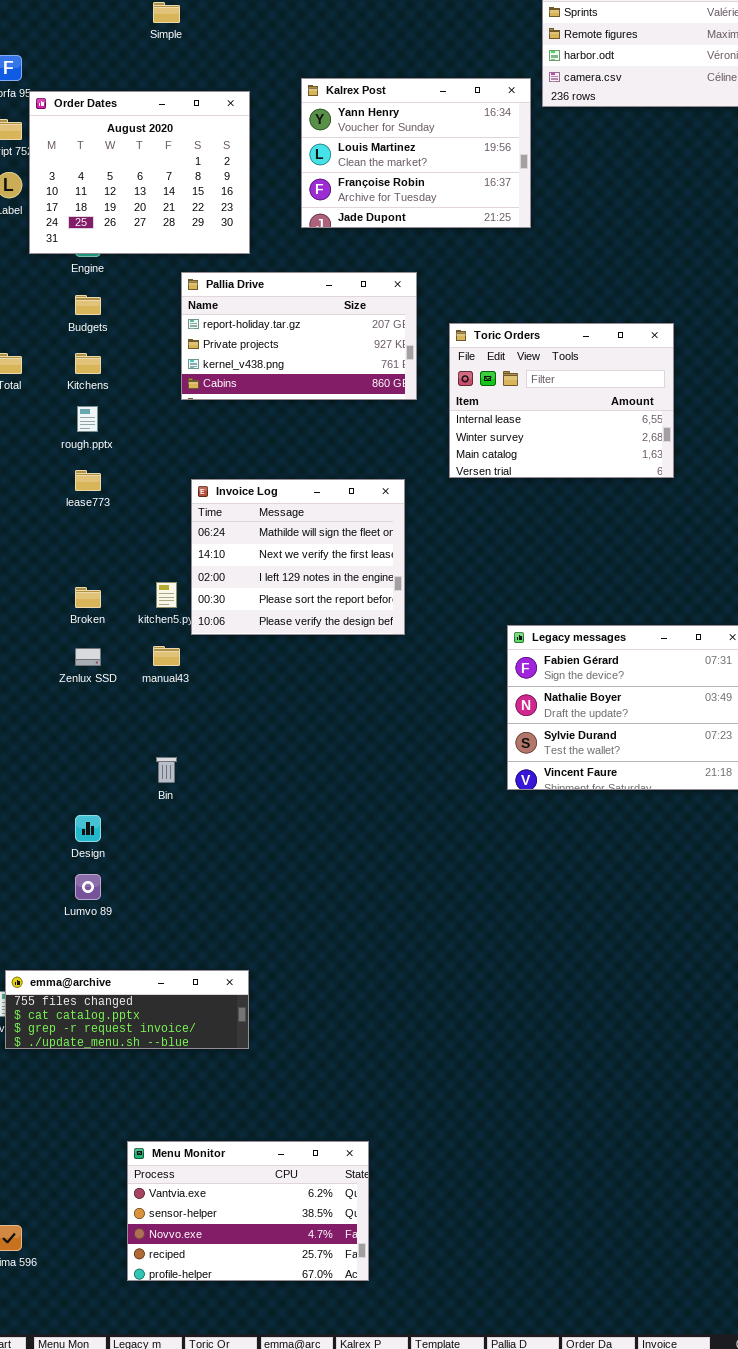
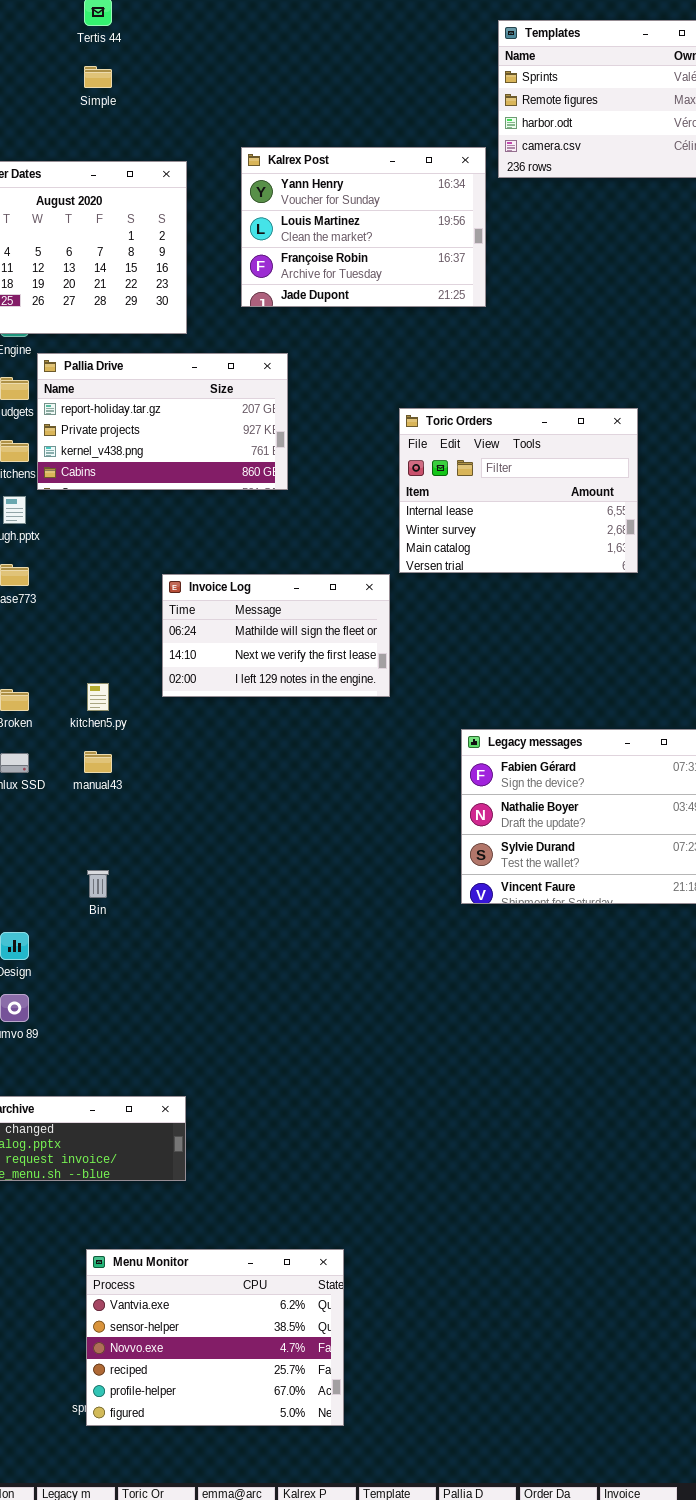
Pallia Drive: [181,272,417,400] -> [37,353,288,490], moved
Invoice Log: [191,479,405,635] -> [162,574,390,697], moved, resized
Menu Monitor: [127,1141,369,1281] -> [86,1249,344,1426], moved, resized

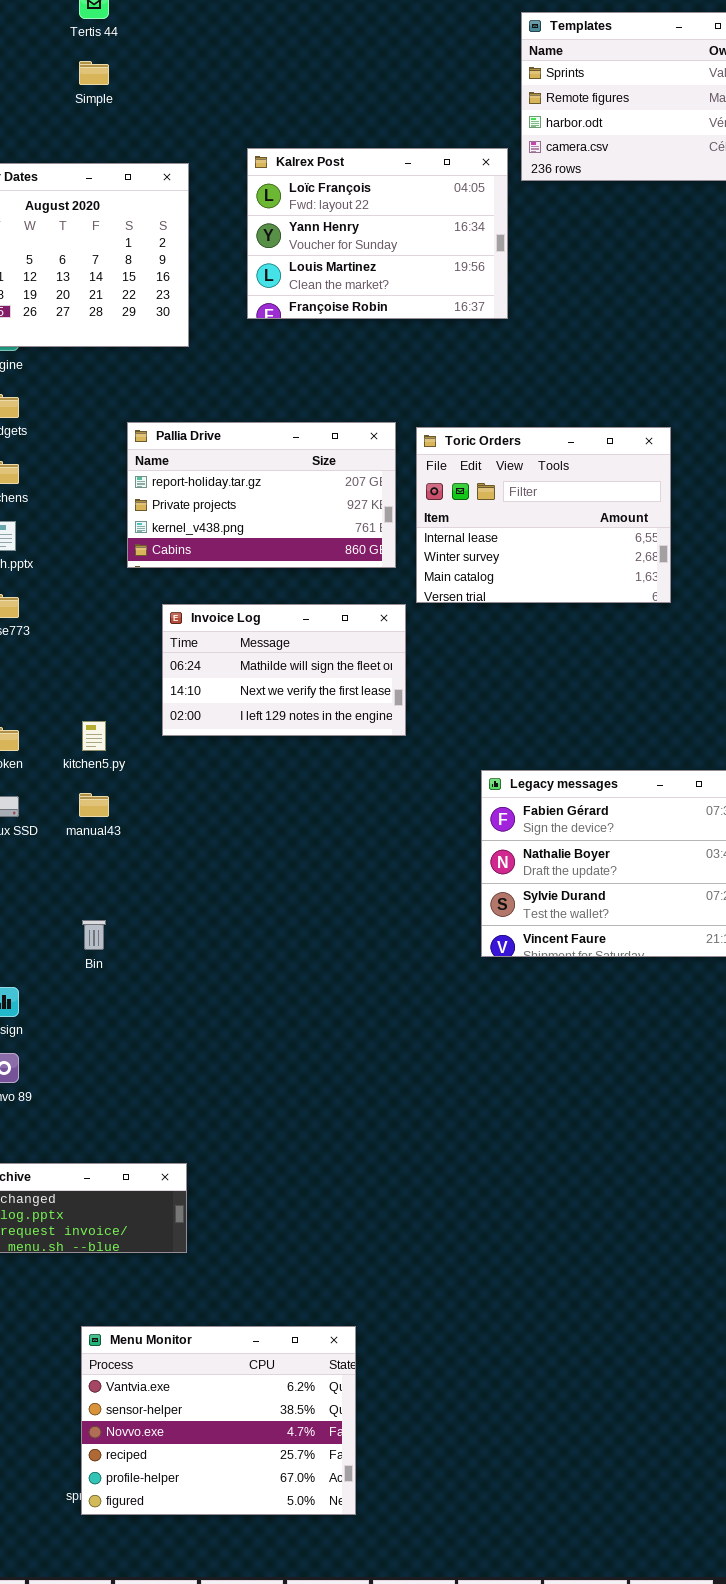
Kalrex Post: [241,147,486,307] -> [247,148,508,319], scrolled up 1 row
Pallia Drive: [37,353,288,490] -> [127,422,396,568], moved

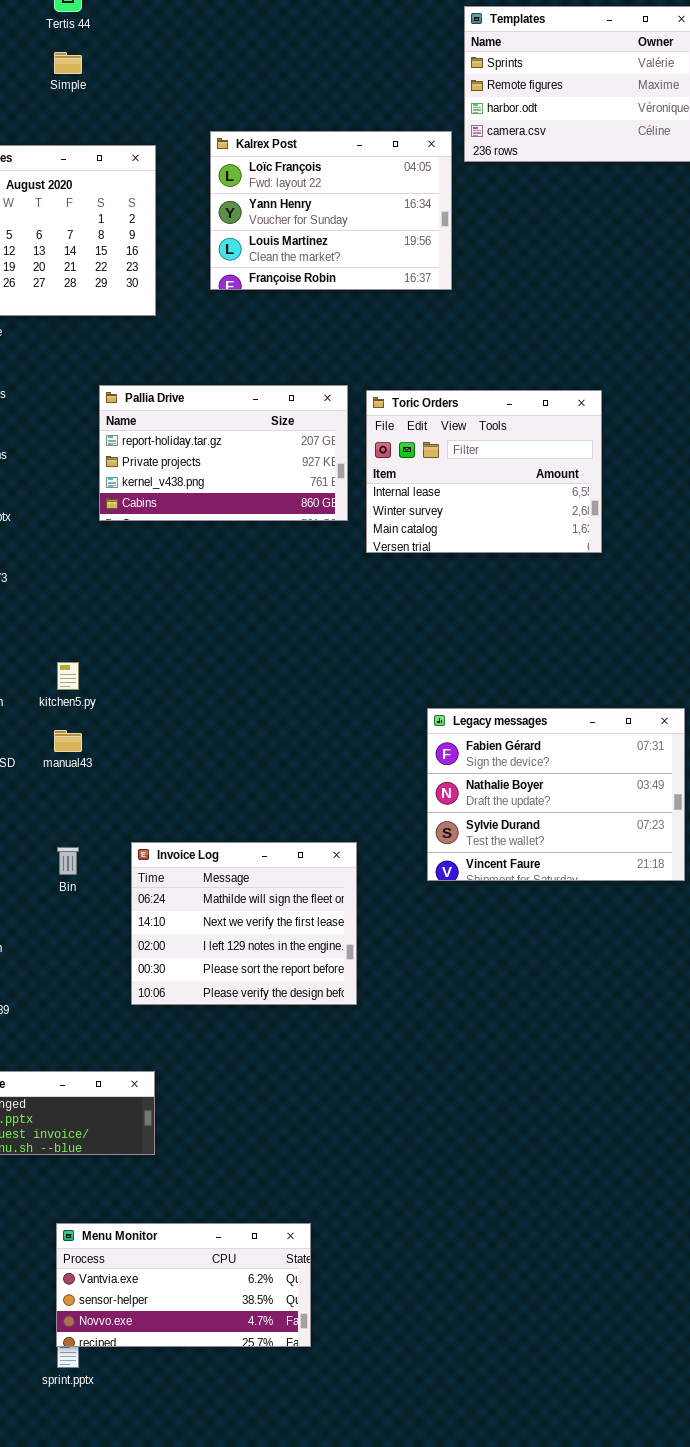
Invoice Log: [162,604,406,736] -> [131,842,357,1005], moved, resized
Menu Monitor: [81,1326,356,1515] -> [56,1223,311,1347], resized

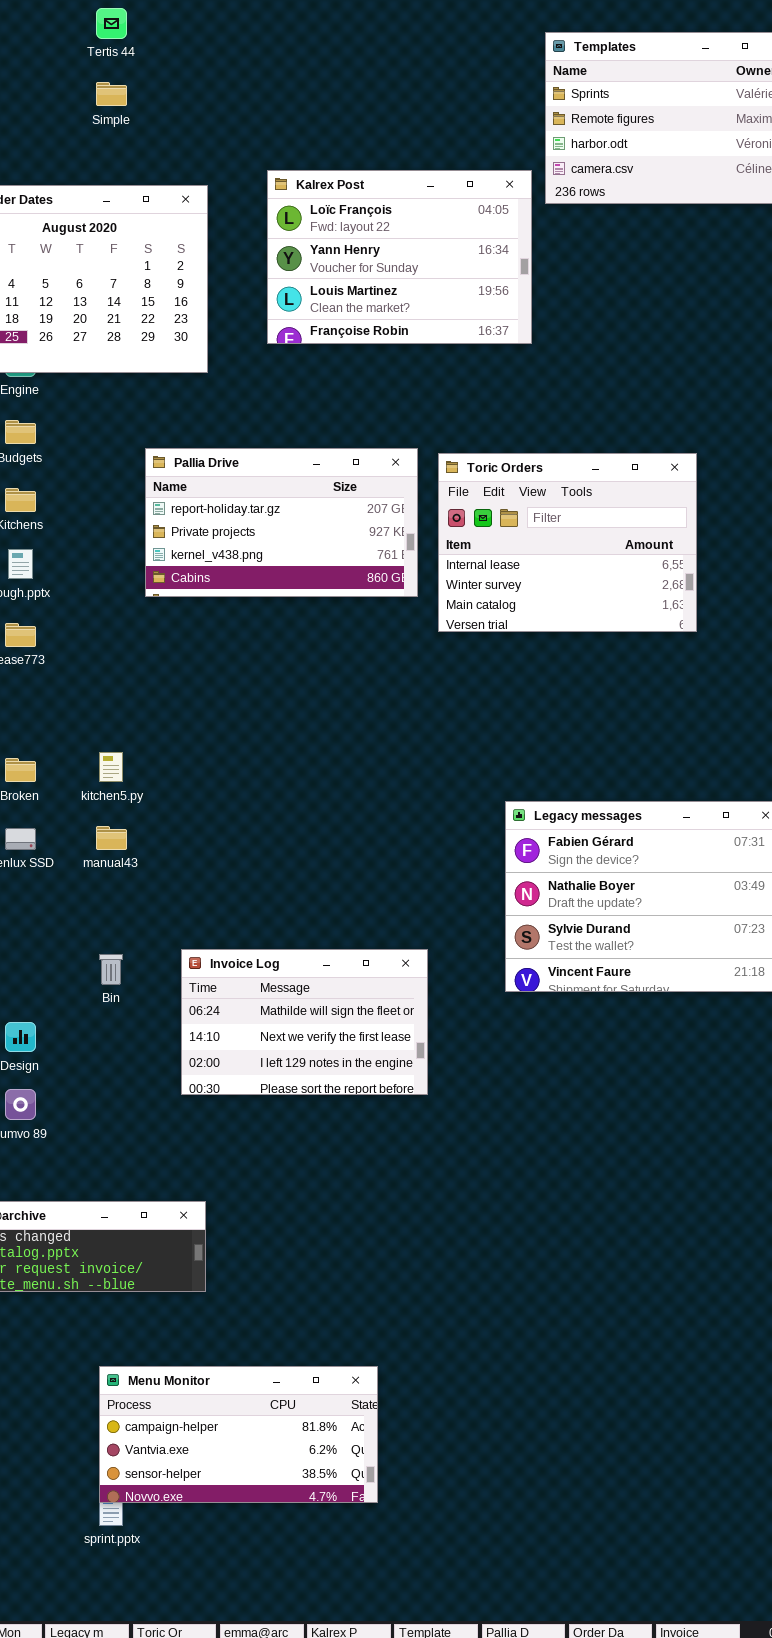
Invoice Log: [131,842,357,1005] -> [181,949,428,1095], resized
Menu Monitor: [56,1223,311,1347] -> [99,1366,378,1503], scrolled up 1 row

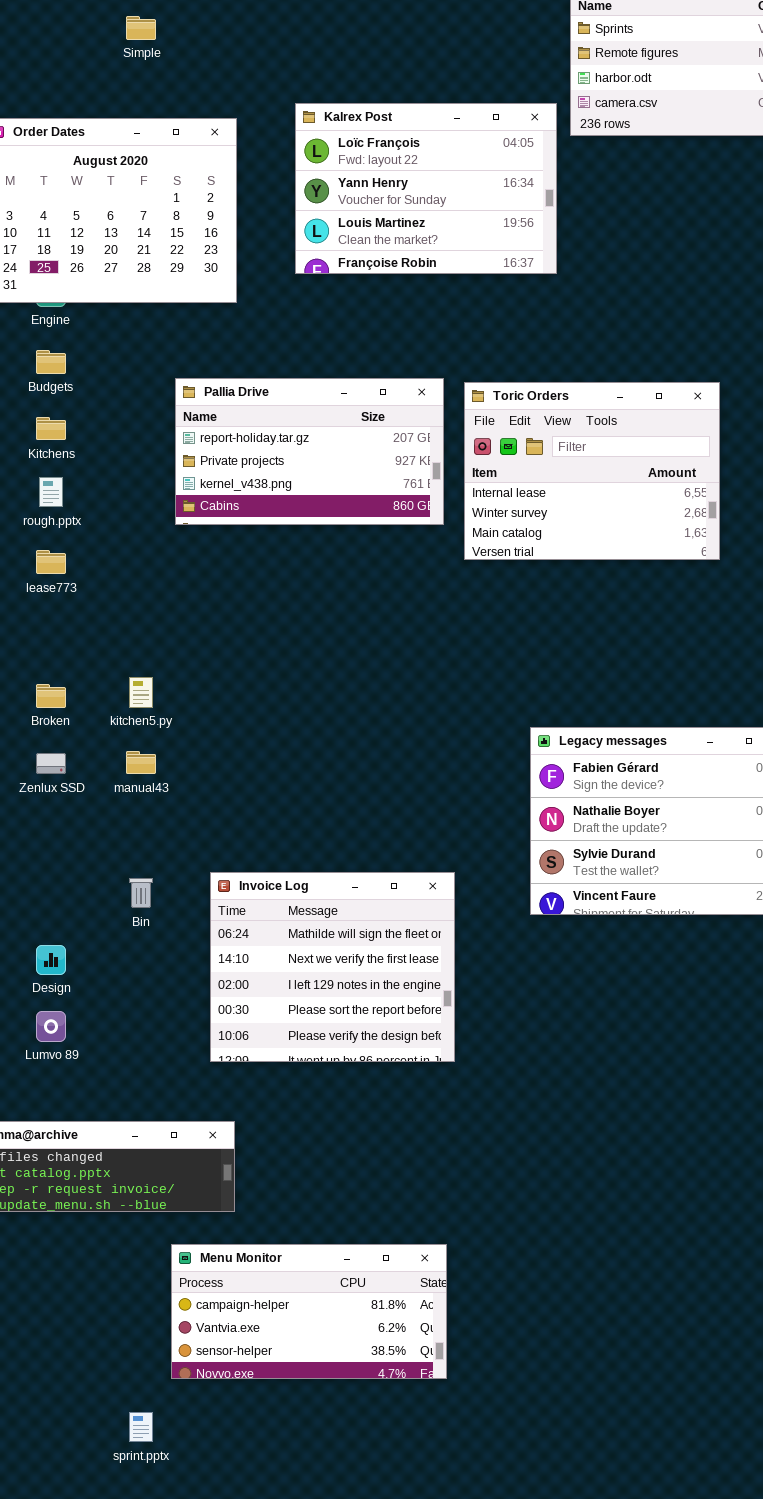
Invoice Log: [181,949,428,1095] -> [210,872,455,1062], resized
Menu Monitor: [99,1366,378,1503] -> [171,1244,447,1379], moved

